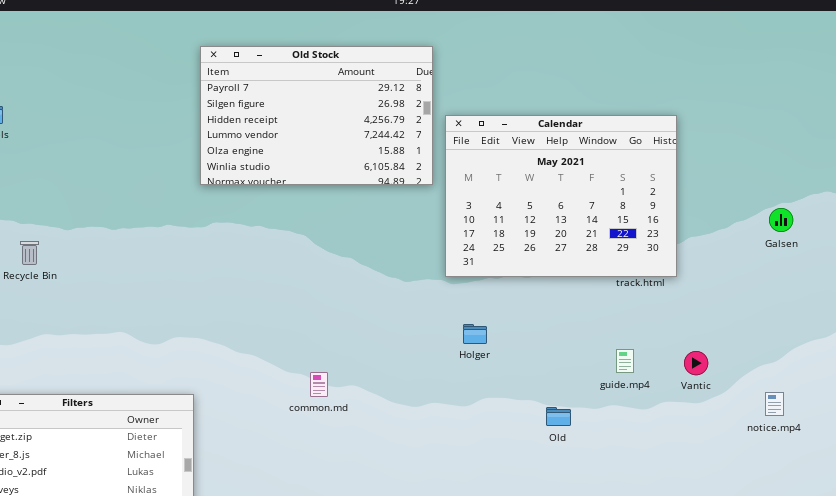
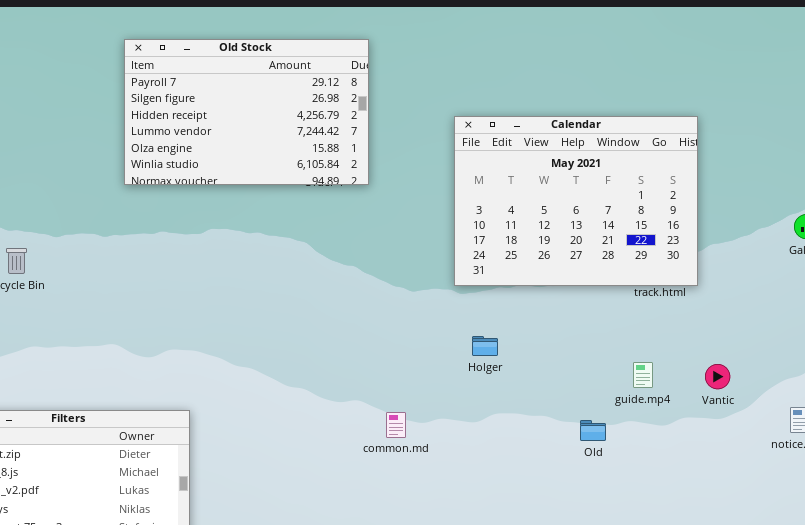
Old Stock: [200,46,433,185] -> [124,39,369,185], moved
common.md: [310,372,328,397] -> [386,412,406,438], moved
Old: [546,407,571,426] -> [580,420,606,441], moved

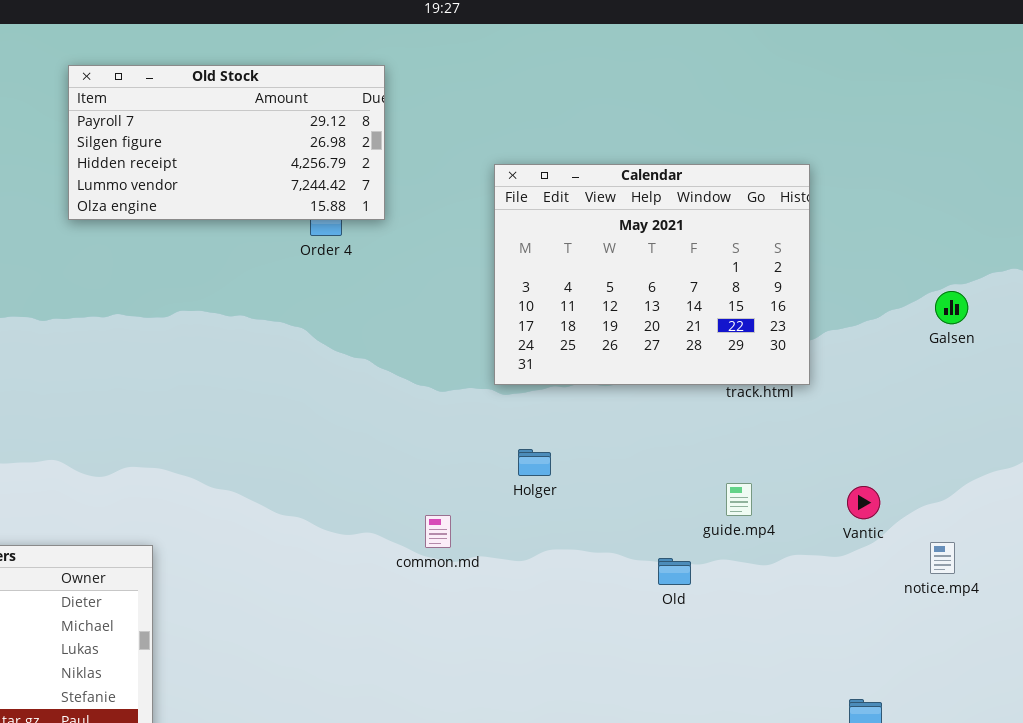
Old Stock: [124,39,369,185] -> [68,65,385,220], resized
Vantic: [705,364,730,389] -> [847,486,880,519], moved
common.md: [386,412,406,438] -> [425,515,451,548], moved

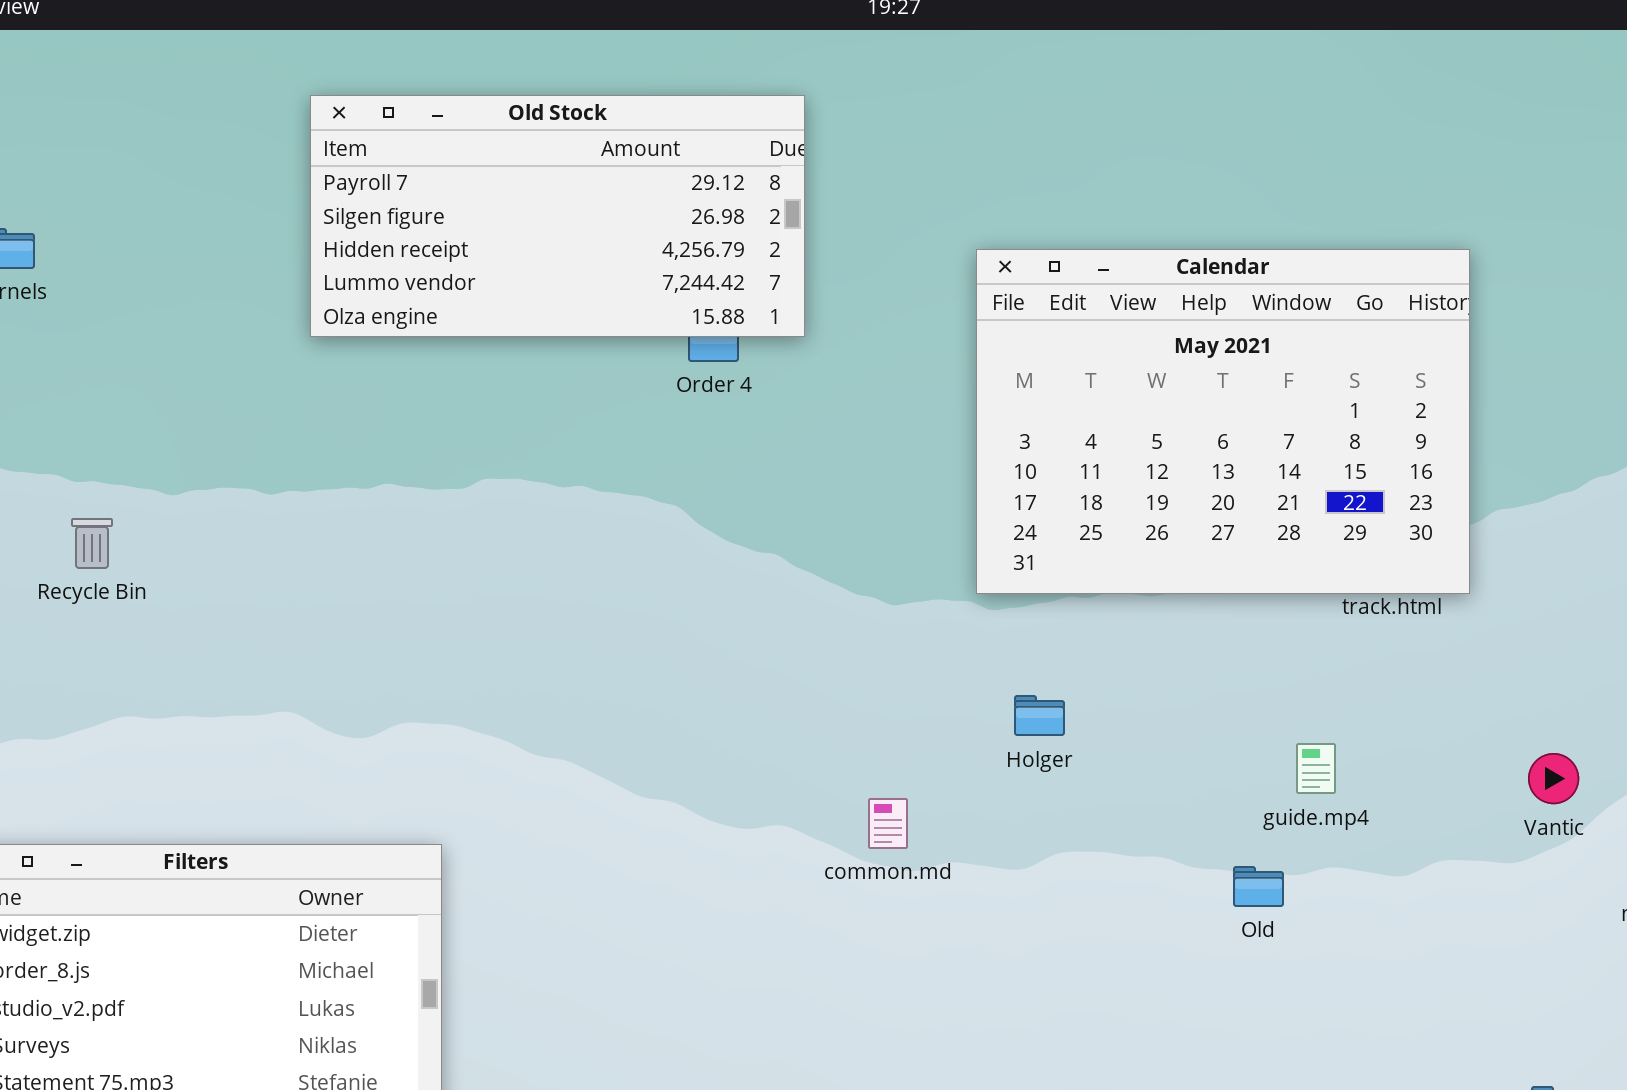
guide.mp4: [726,483,752,516] -> [1296,743,1336,794], moved

